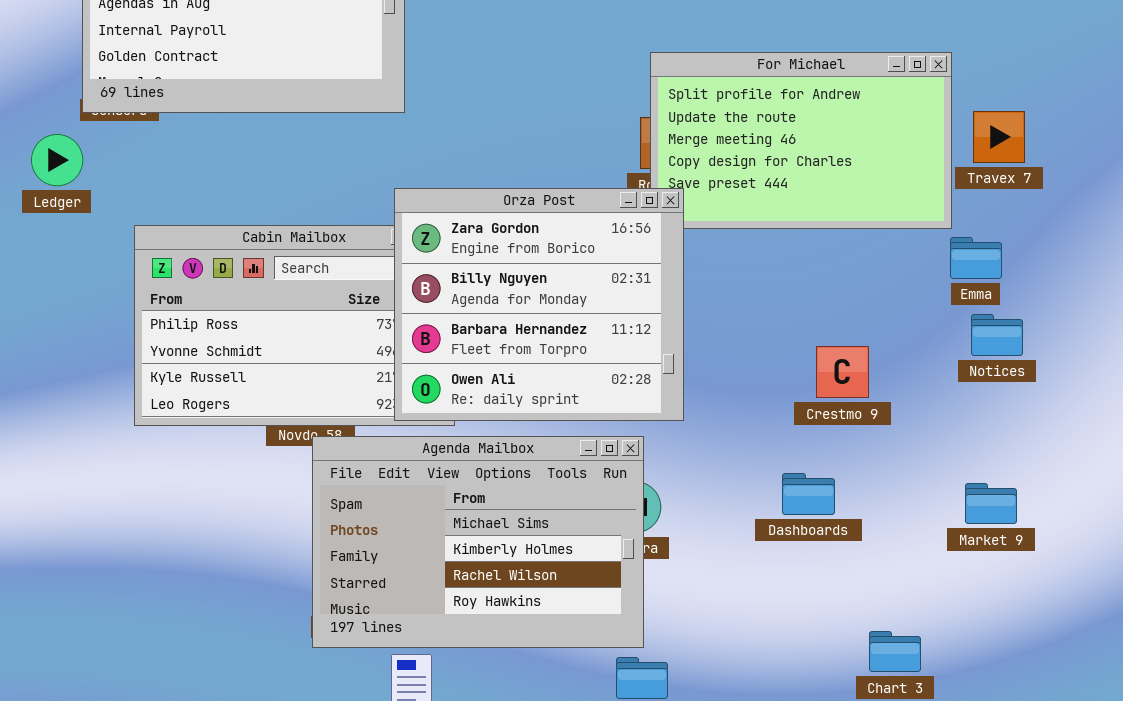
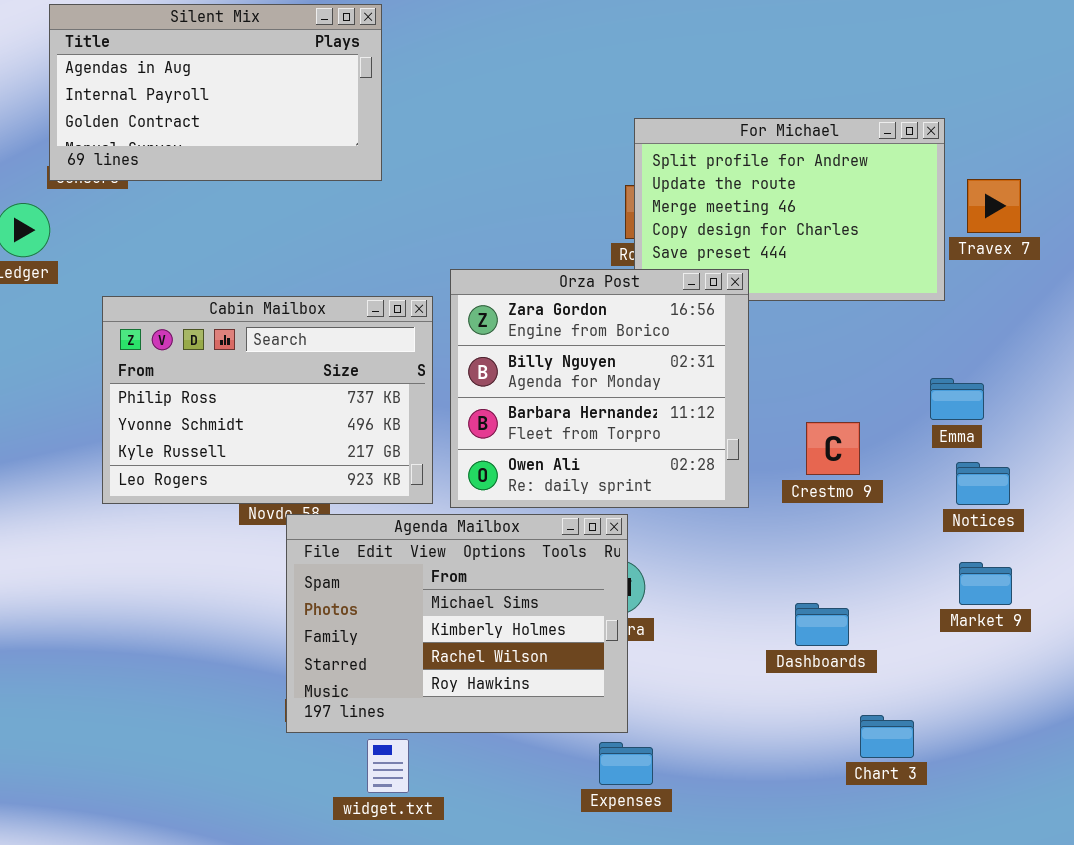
Orza Post: [394,188,684,421] -> [450,269,749,508], moved
Emma: [950,237,1002,279] -> [930,378,984,420], moved
Notices: [971,314,1023,356] -> [956,462,1010,505], moved
Dashboards: [782,473,835,515] -> [795,603,849,646], moved

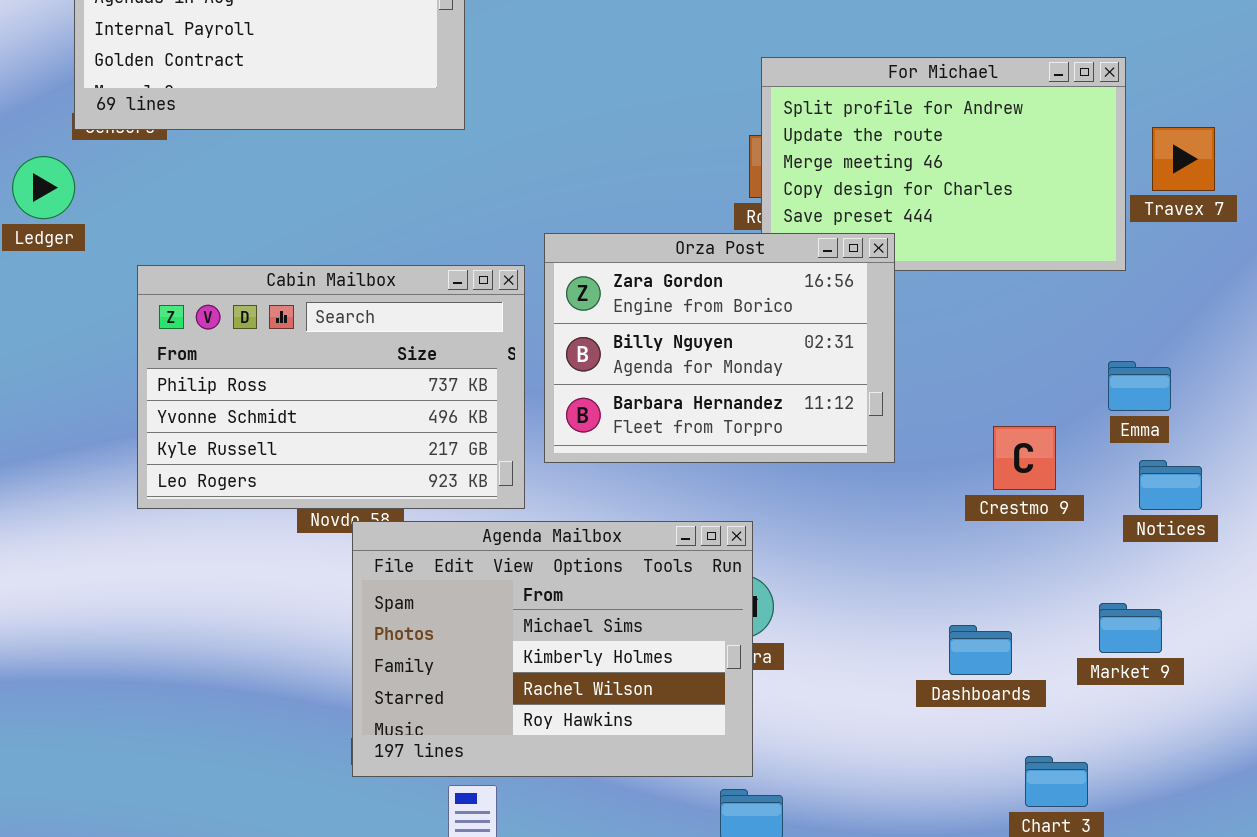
Orza Post: [450,269,749,508] -> [544,233,895,463], resized
Crestmo 9: [806,422,860,475] -> [993,426,1056,490], moved
Market 9: [959,562,1012,605] -> [1099,603,1162,653], moved

